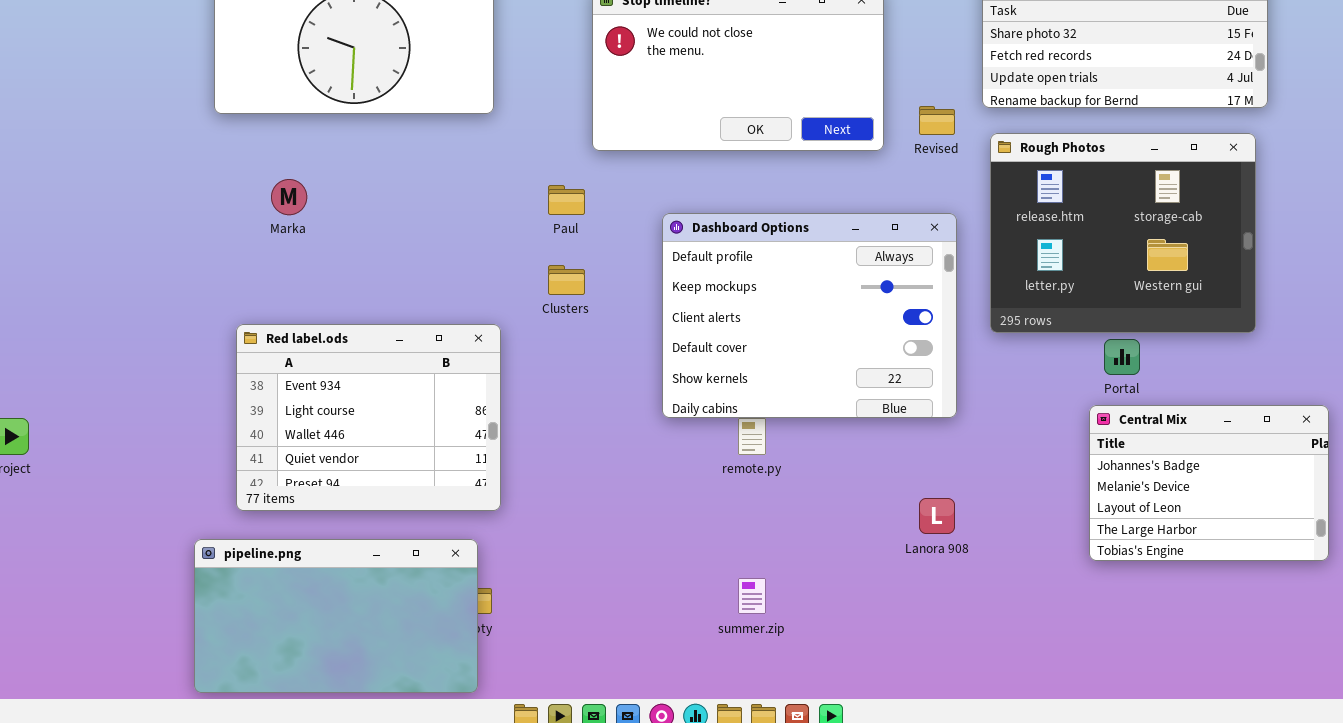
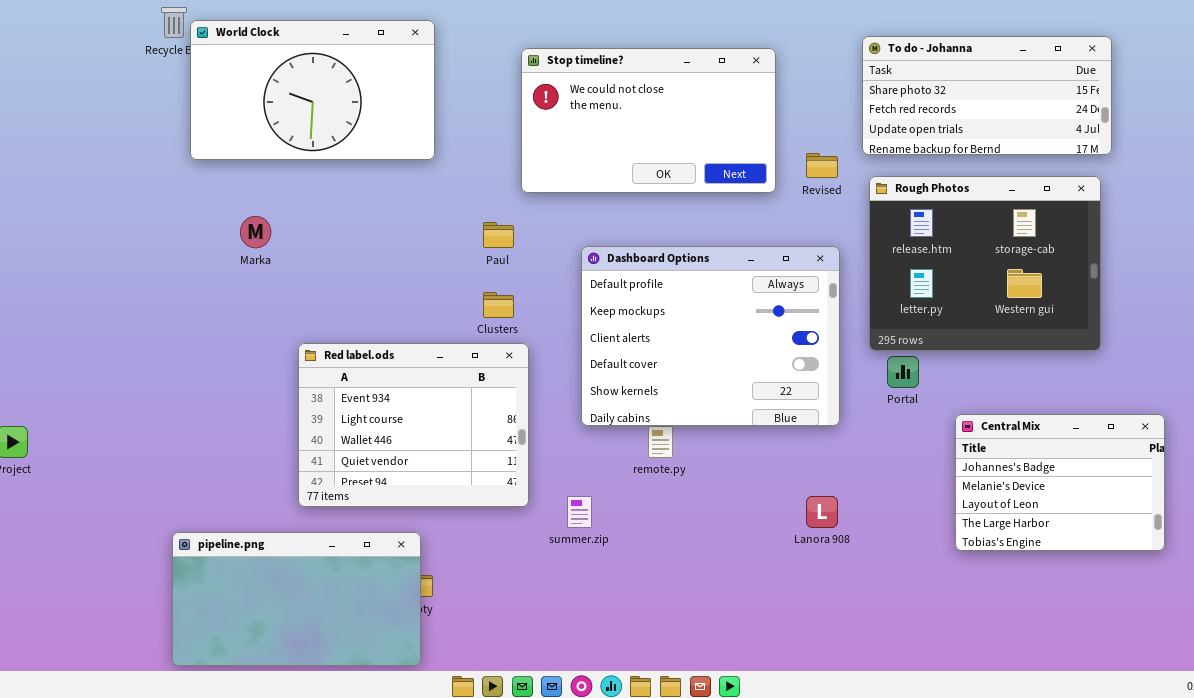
Red label.ods: [236,324,501,511] -> [298,343,529,507], moved
Portal: [1104,339,1140,375] -> [887,356,919,388], moved
summer.zip: [738,578,766,614] -> [567,496,592,528], moved

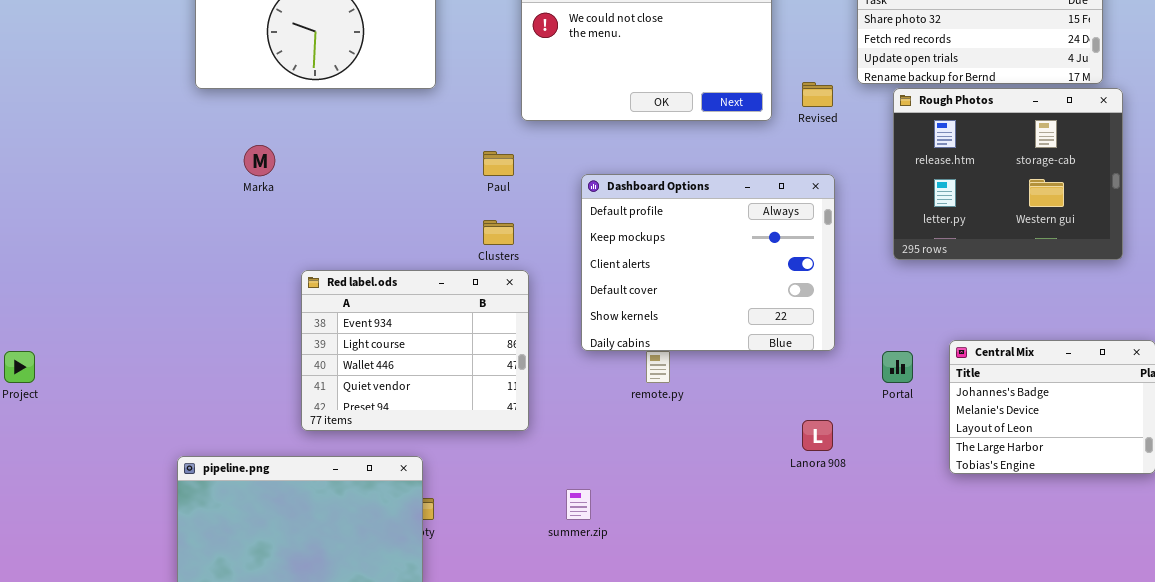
Rough Photos: [869,176,1101,351] -> [893,88,1123,260], moved
Portal: [887,356,919,388] -> [882,351,913,383], moved
summer.zip: [567,496,592,528] -> [566,489,591,520], moved

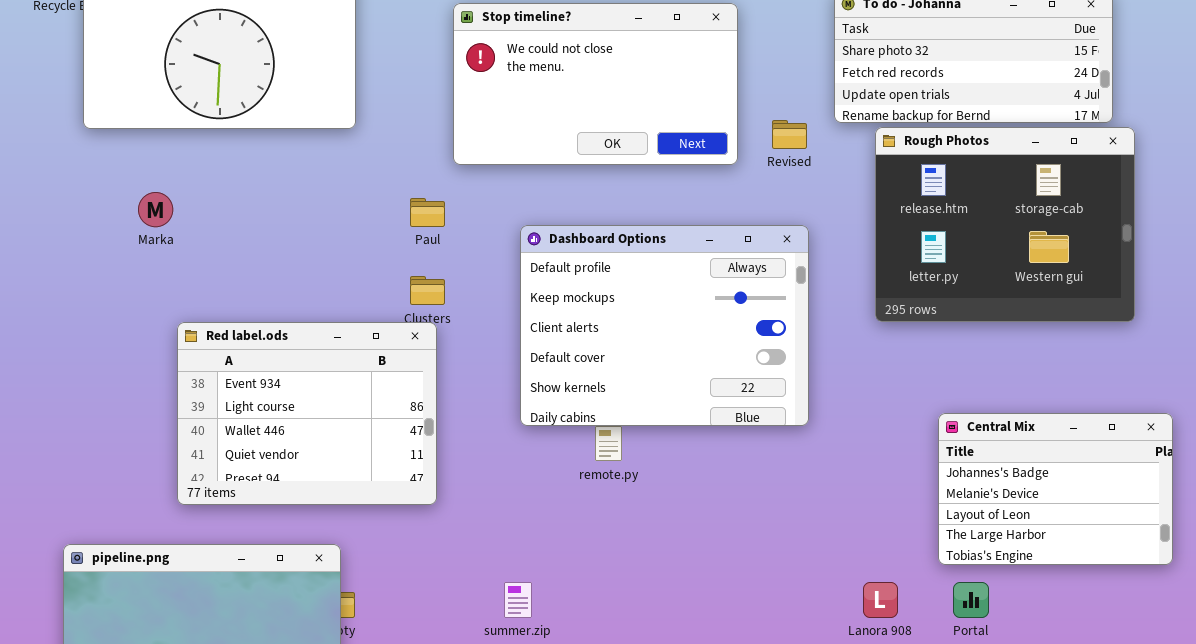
Red label.ods: [301,270,529,431] -> [177,322,437,505], moved
Portal: [882,351,913,383] -> [953,582,989,618], moved
Lanora 908: [802,420,833,451] -> [863,582,898,618], moved

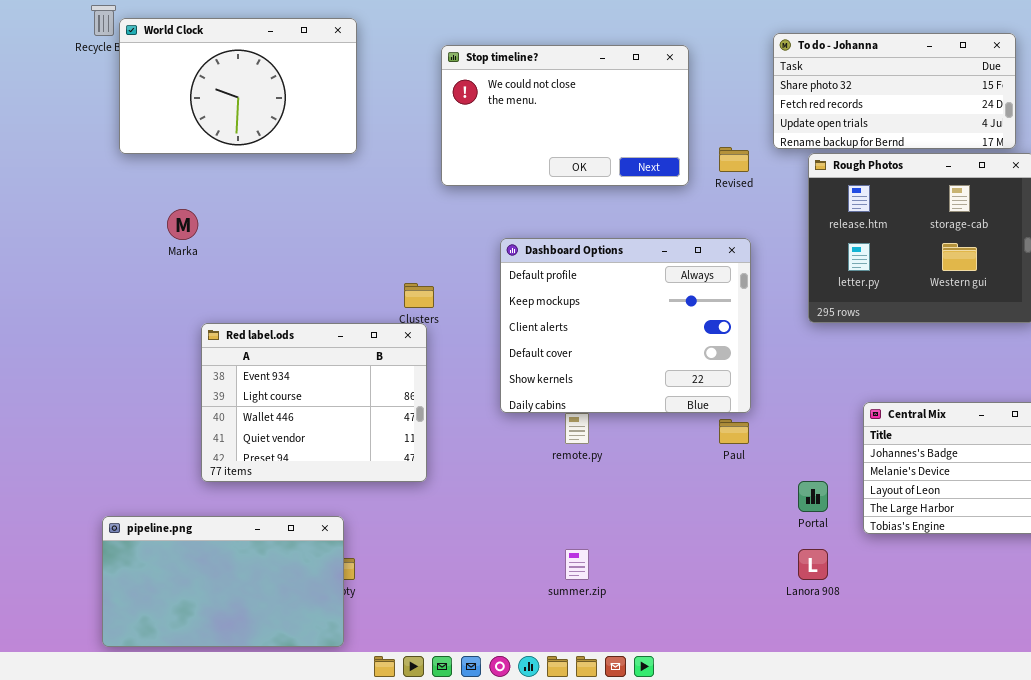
Paul: [410,198,445,227] -> [719,419,749,444], moved
summer.zip: [504,582,532,618] -> [565,549,589,580], moved
Portal: [953,582,989,618] -> [798,481,828,512], moved

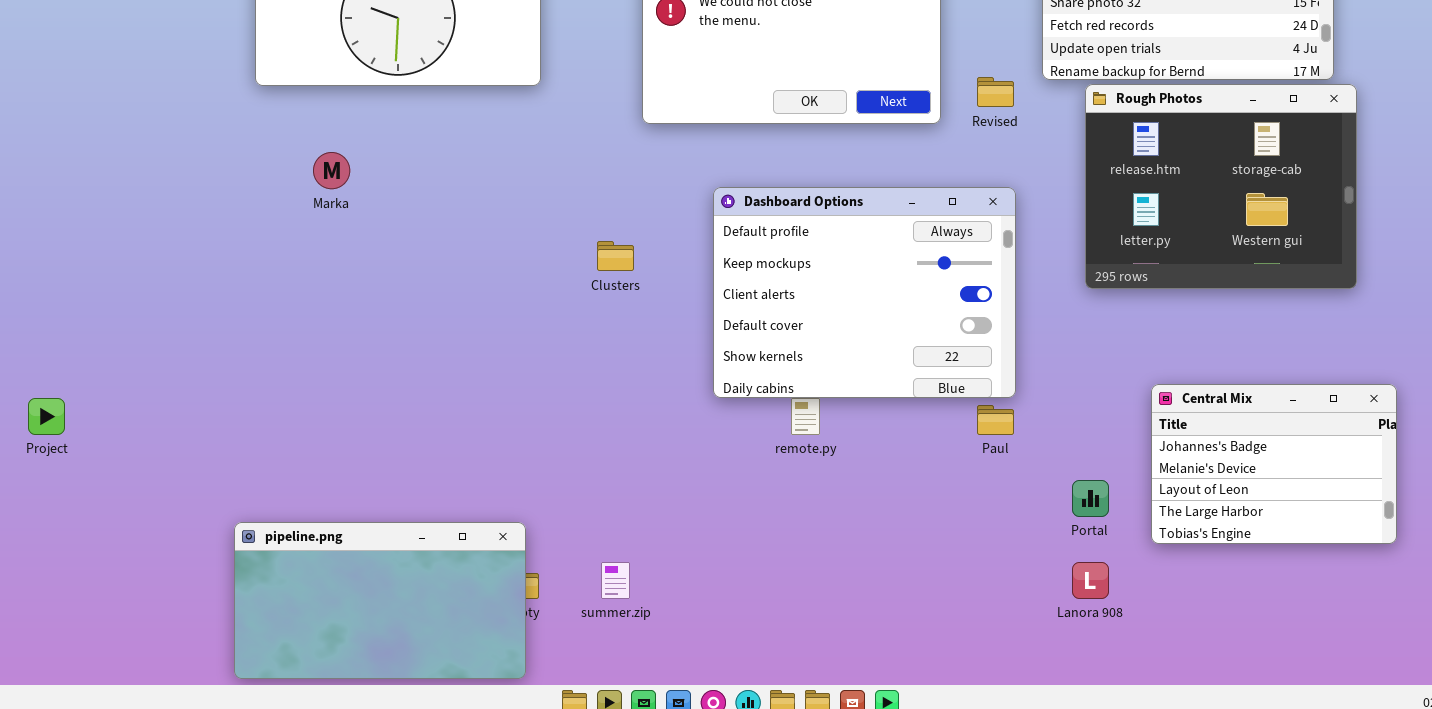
Red label.ods: [201,323,427,482] -> none, closed
summer.zip: [565,549,589,580] -> [601,562,630,599], moved

